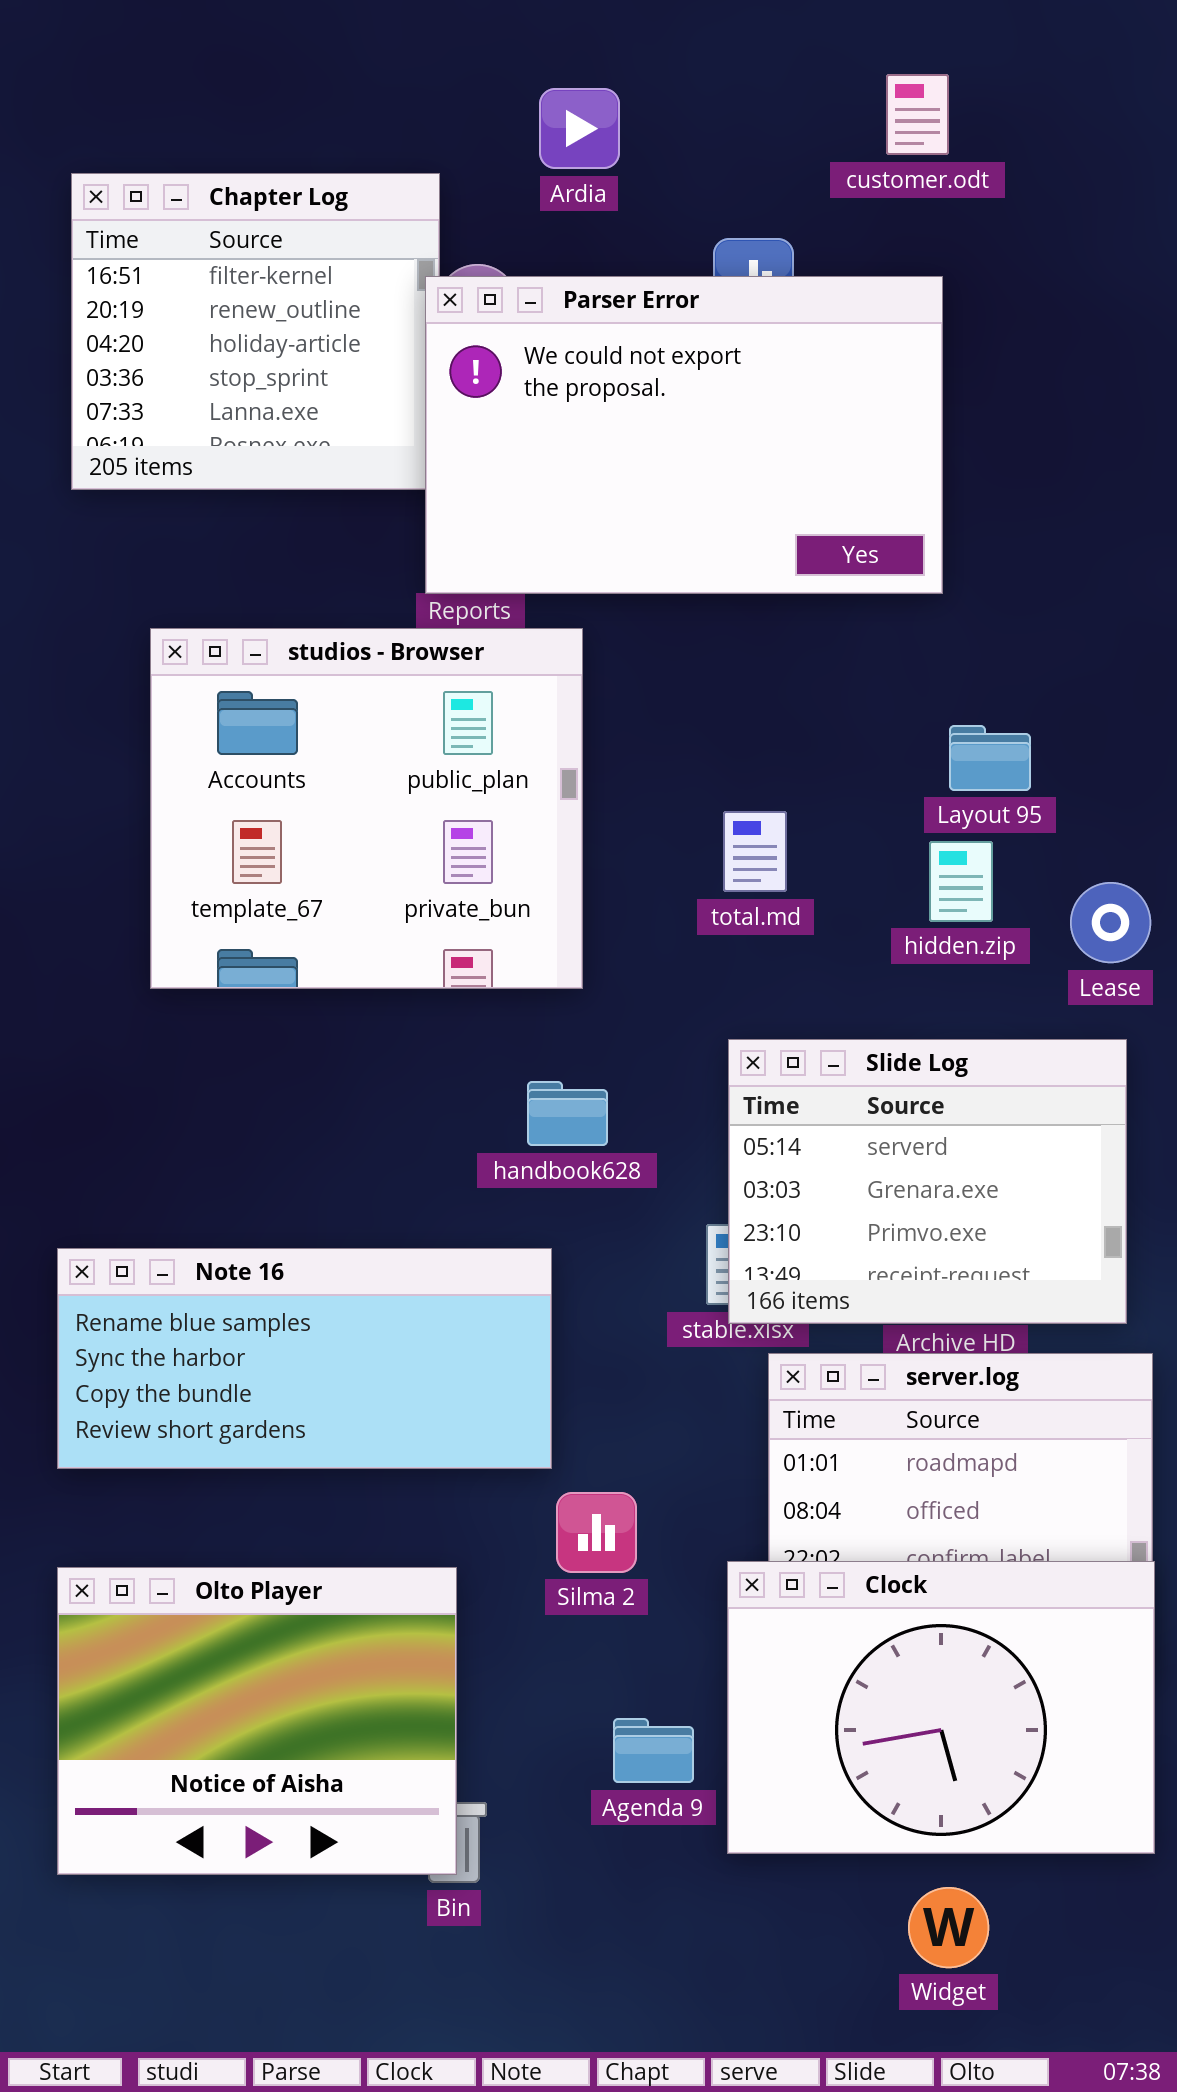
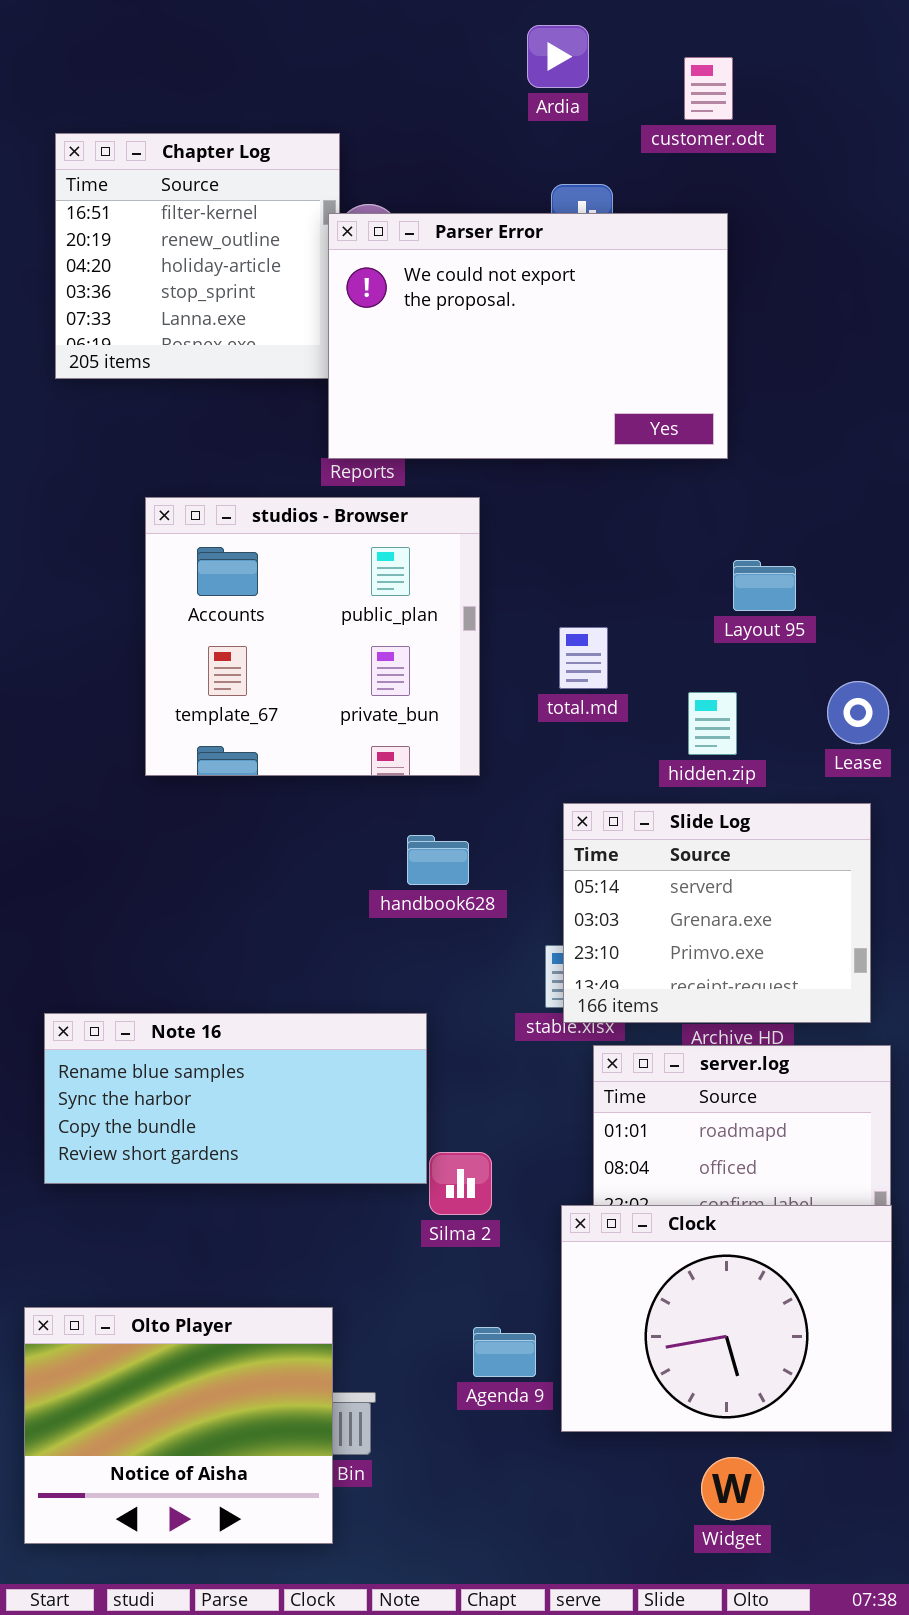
Ardia: [539,88,620,169] -> [527,25,589,88], moved
studios - Browser: [150,628,583,989] -> [145,497,480,776], moved
hidden.zip: [929,841,993,922] -> [688,692,737,755], moved
Note 16: [57,1248,552,1469] -> [44,1013,427,1184], moved
Olto Player: [57,1567,457,1875] -> [24,1307,333,1544], moved

